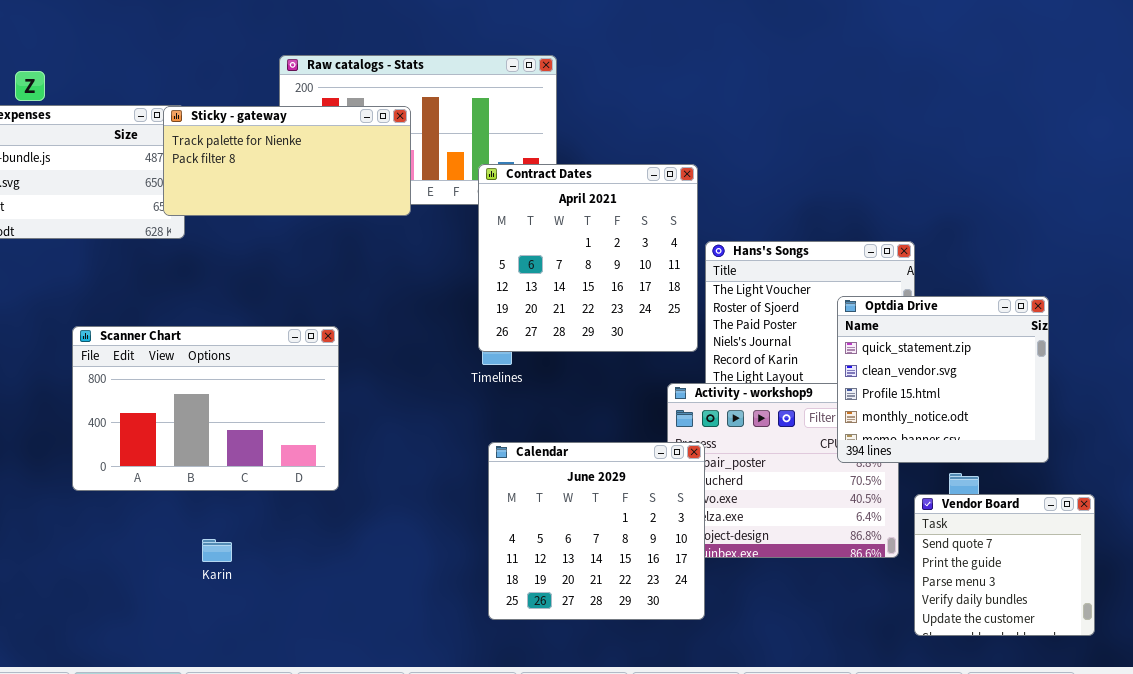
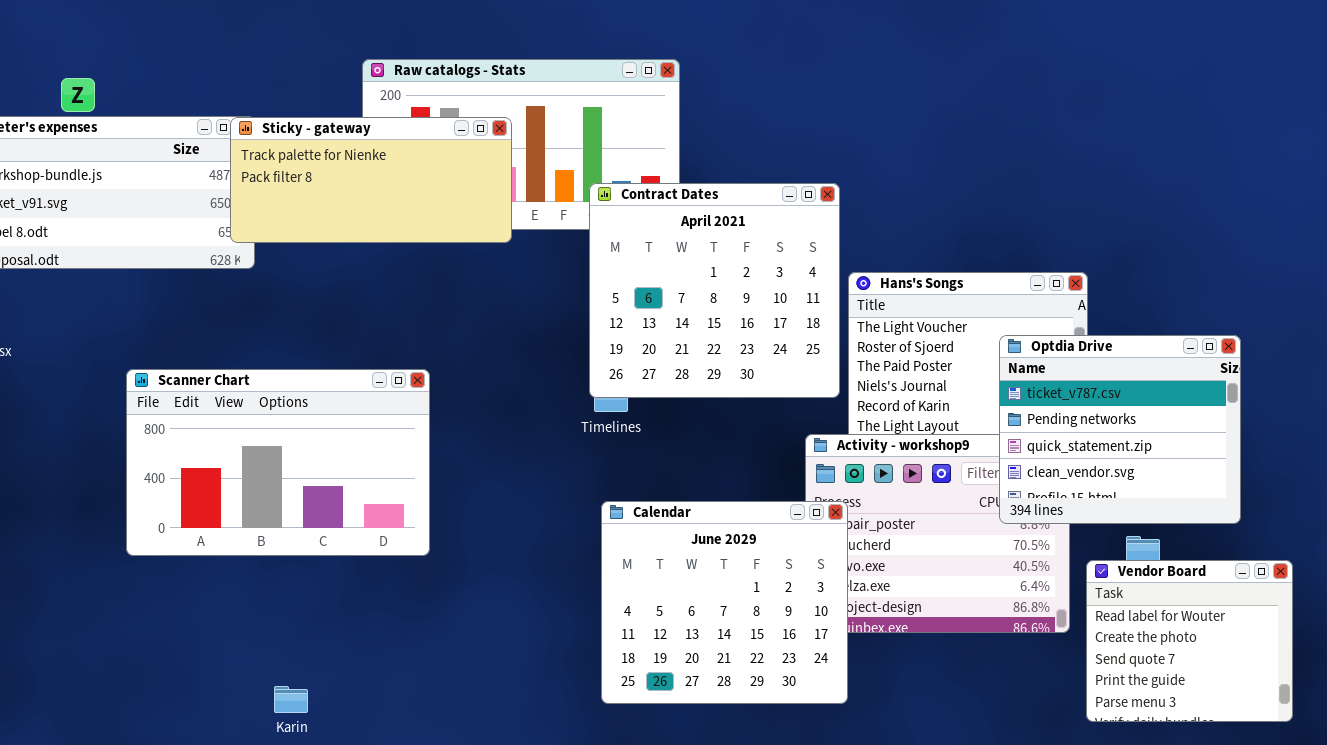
Optdia Drive: [837,296,1049,463] -> [999,335,1241,524], scrolled up 2 rows
Vendor Board: [914,494,1095,636] -> [1086,560,1293,722], scrolled up 2 rows
Karin: [202,539,232,562] -> [274,686,308,713], moved

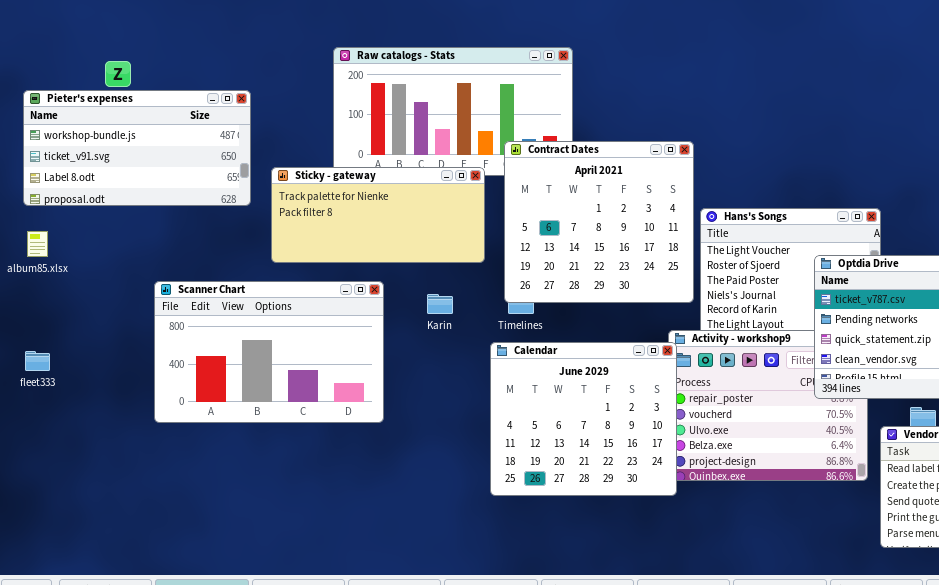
Sticky - gateway: [230,117,512,243] -> [271,167,485,263], moved
Calendar: [601,501,848,704] -> [490,342,677,496], moved
Karin: [274,686,308,713] -> [427,294,453,314], moved

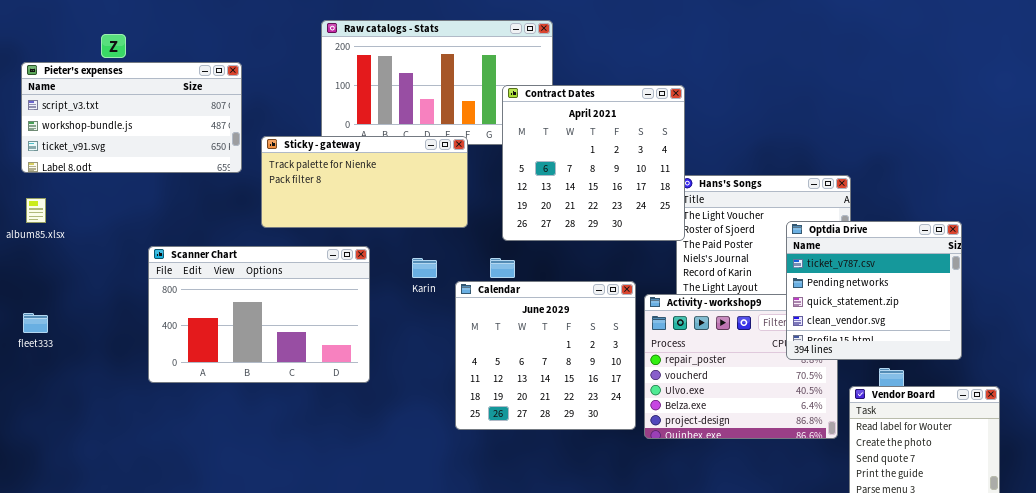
Pieter's expenses: [23,90,251,206] -> [21,62,242,173], scrolled up 1 row
Contract Dates: [504,141,694,303] -> [502,85,685,241], moved
Calendar: [490,342,677,496] -> [455,281,636,430], moved

